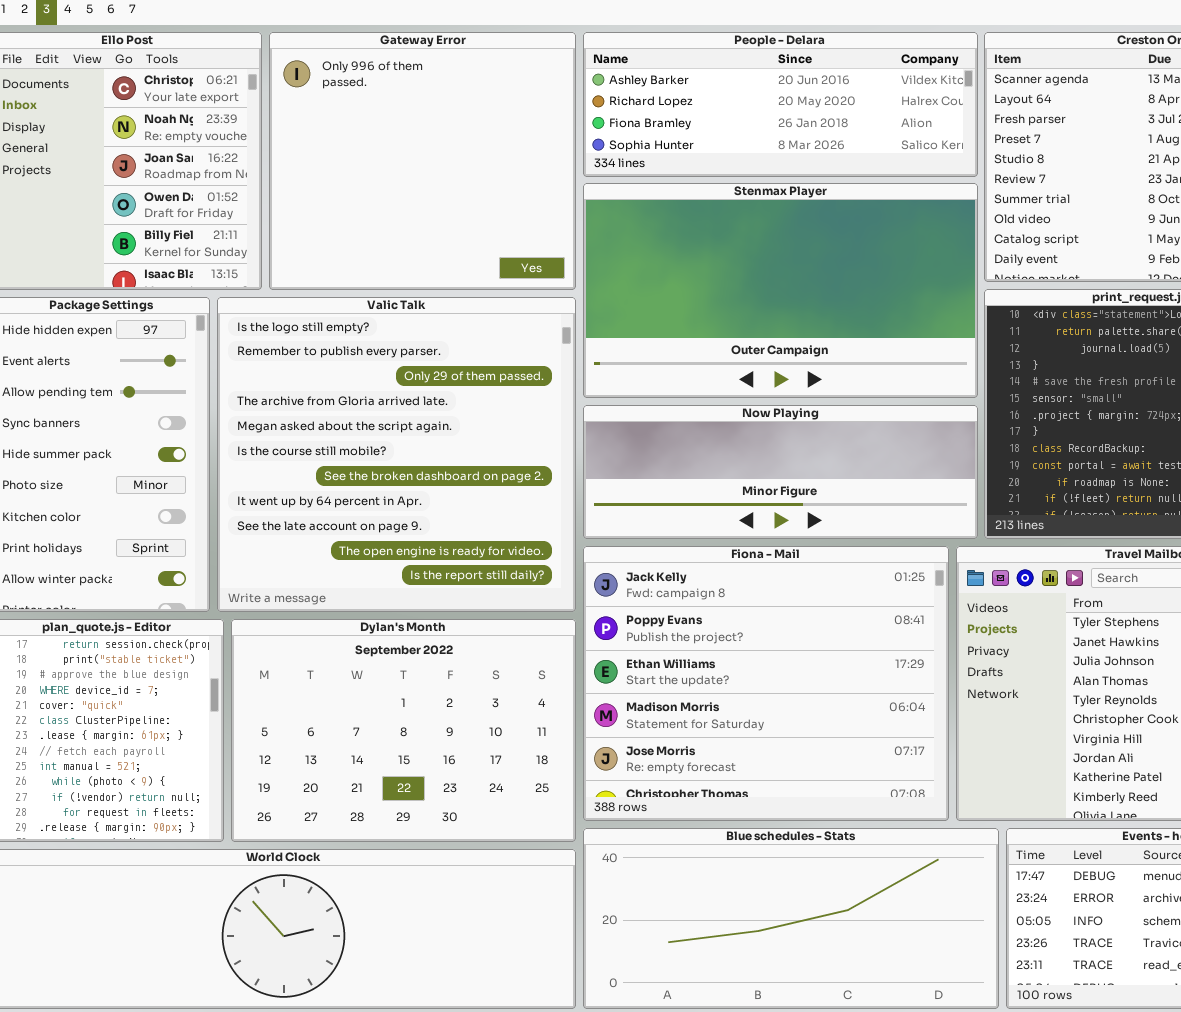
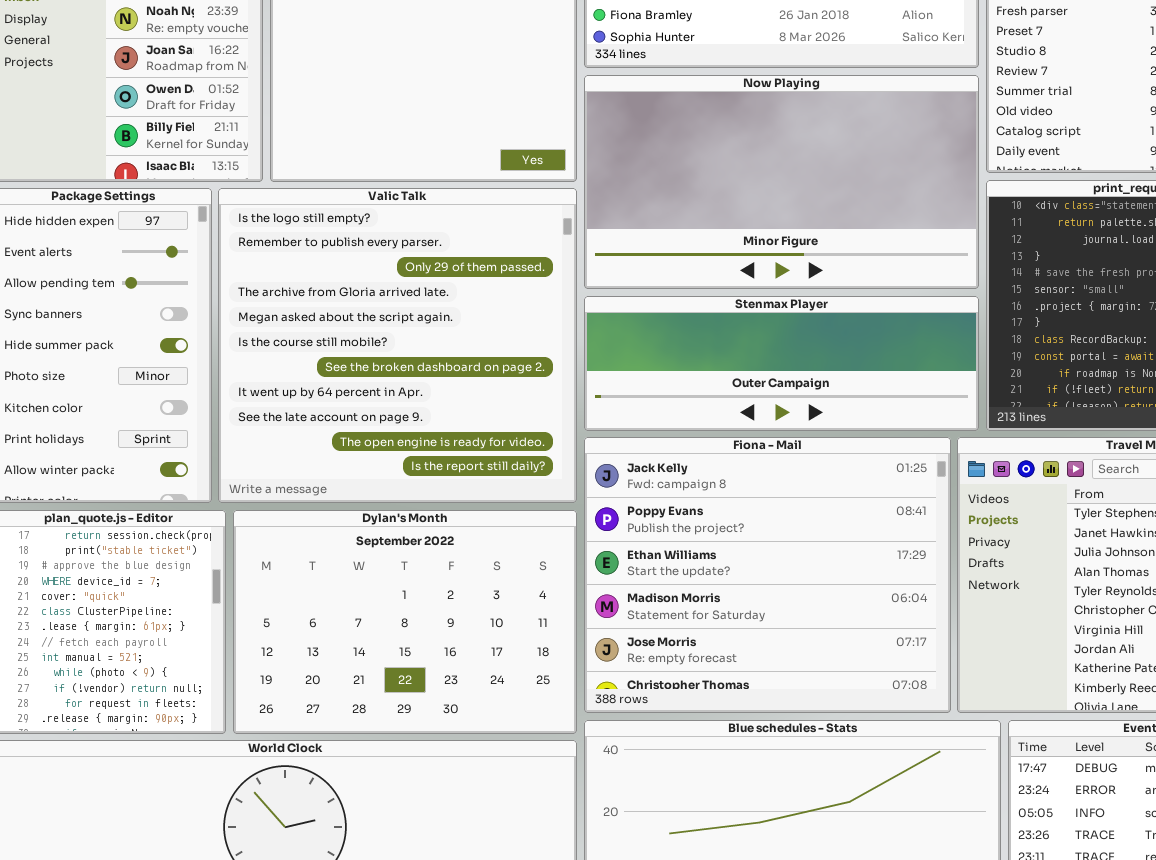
Stenmax Player: [583,183,978,398] -> [584,296,979,431], moved, resized
Now Playing: [583,405,978,539] -> [584,75,979,289], moved, resized

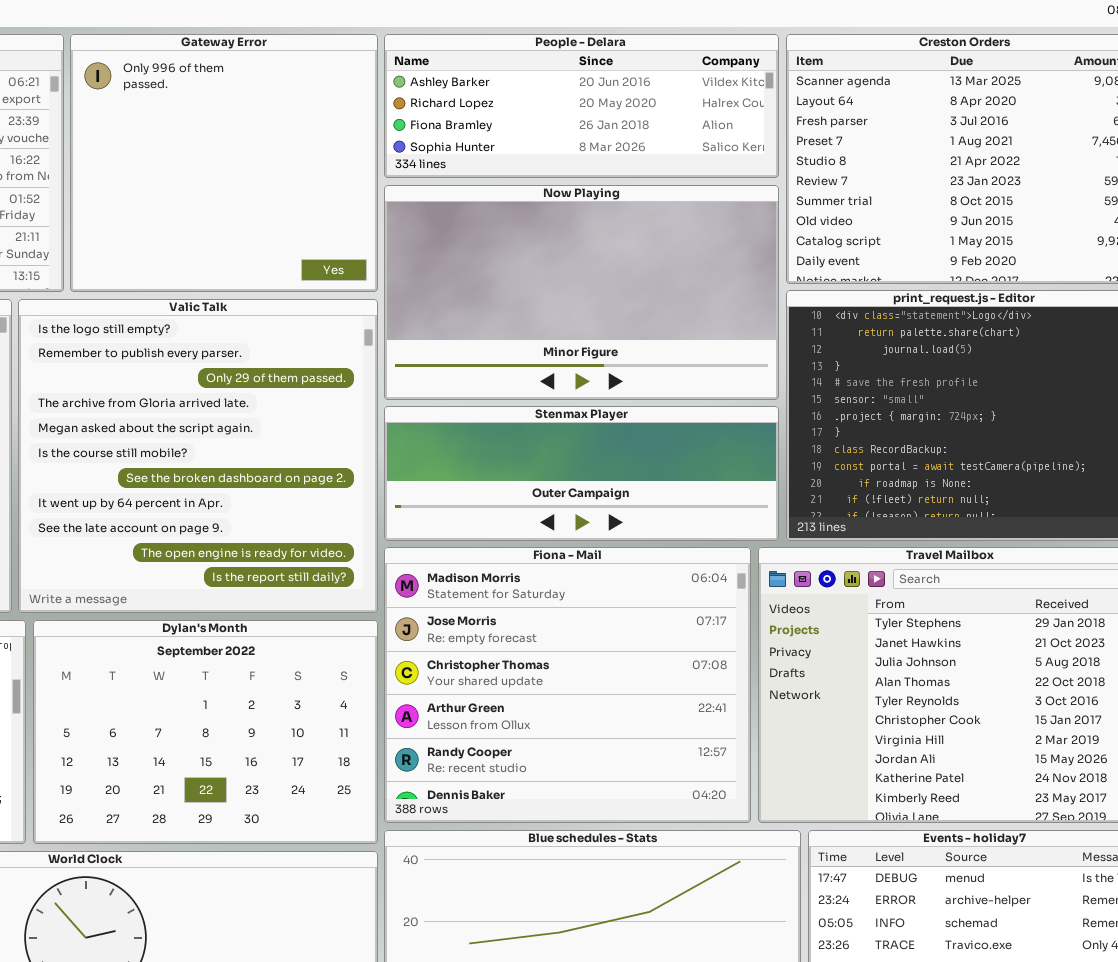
Fiona - Mail: [584,437,951,713] -> [384,547,751,823], scrolled down 3 rows

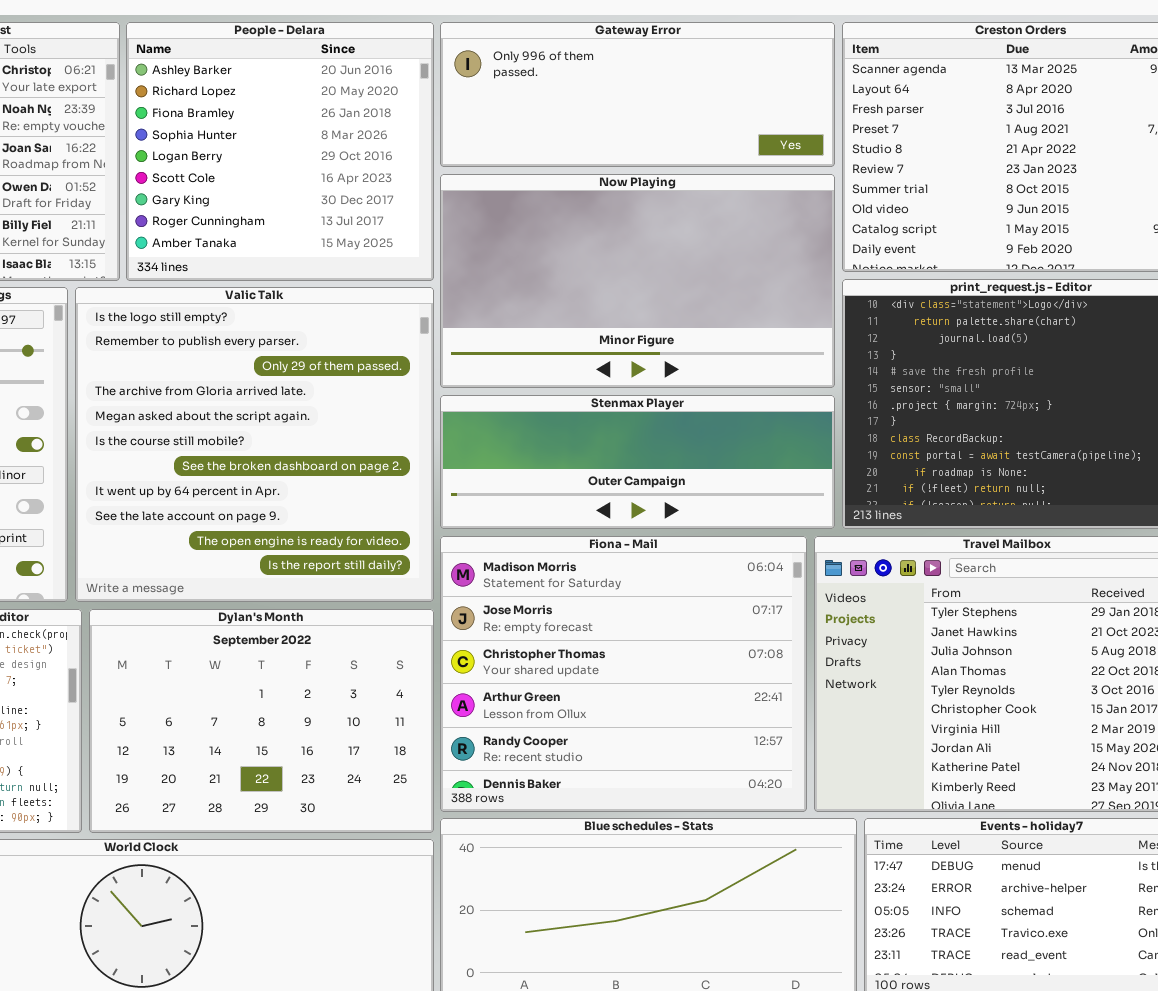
Gateway Error: [70,34,378,292] -> [440,22,835,167], moved, resized
People - Delara: [384,34,779,178] -> [126,22,434,281], moved, resized

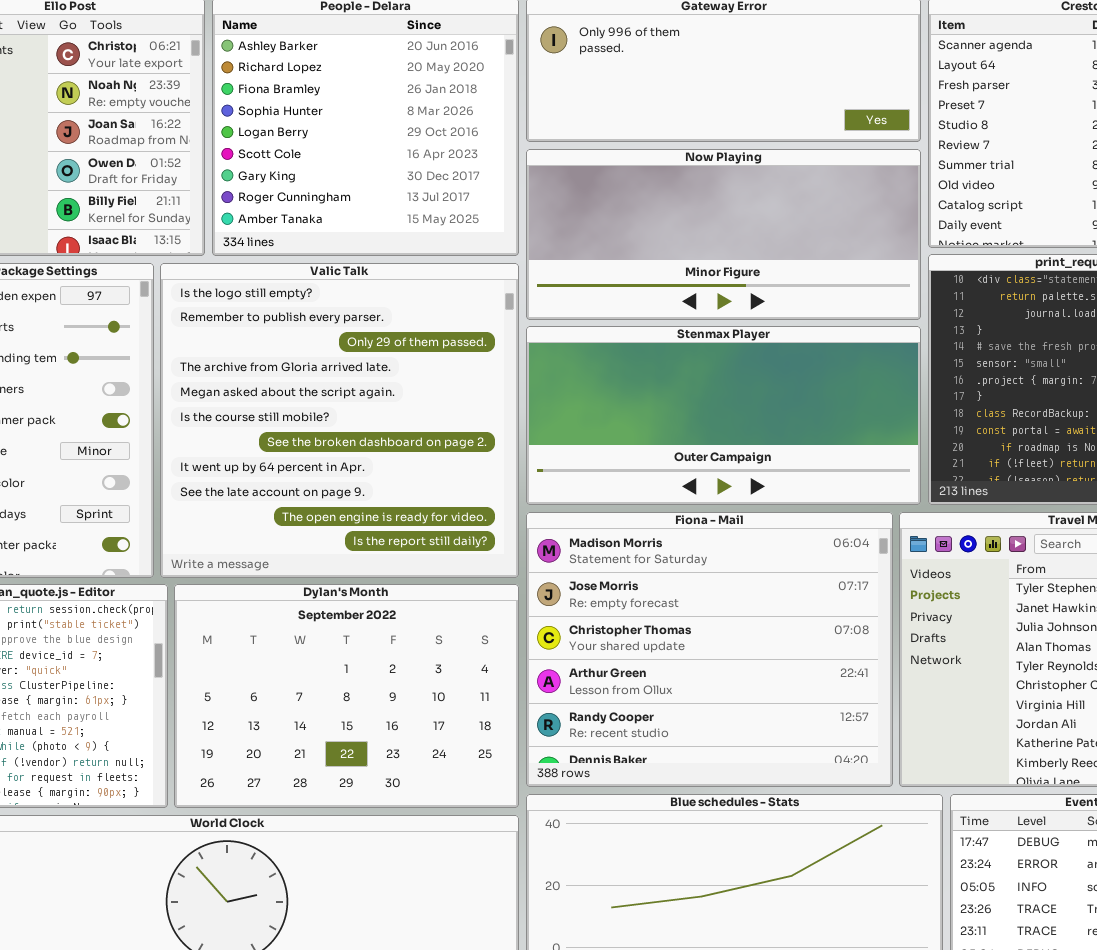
Now Playing: [440,174,835,388] -> [526,149,921,320], resized
Stenmax Player: [440,395,835,529] -> [526,326,921,505], resized

